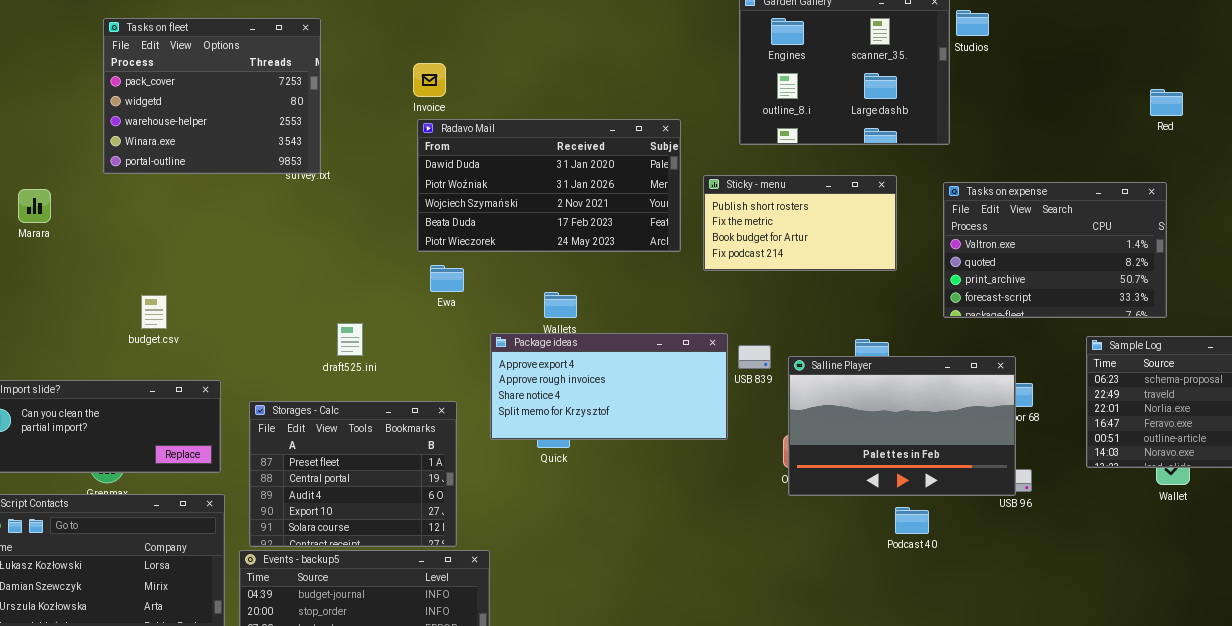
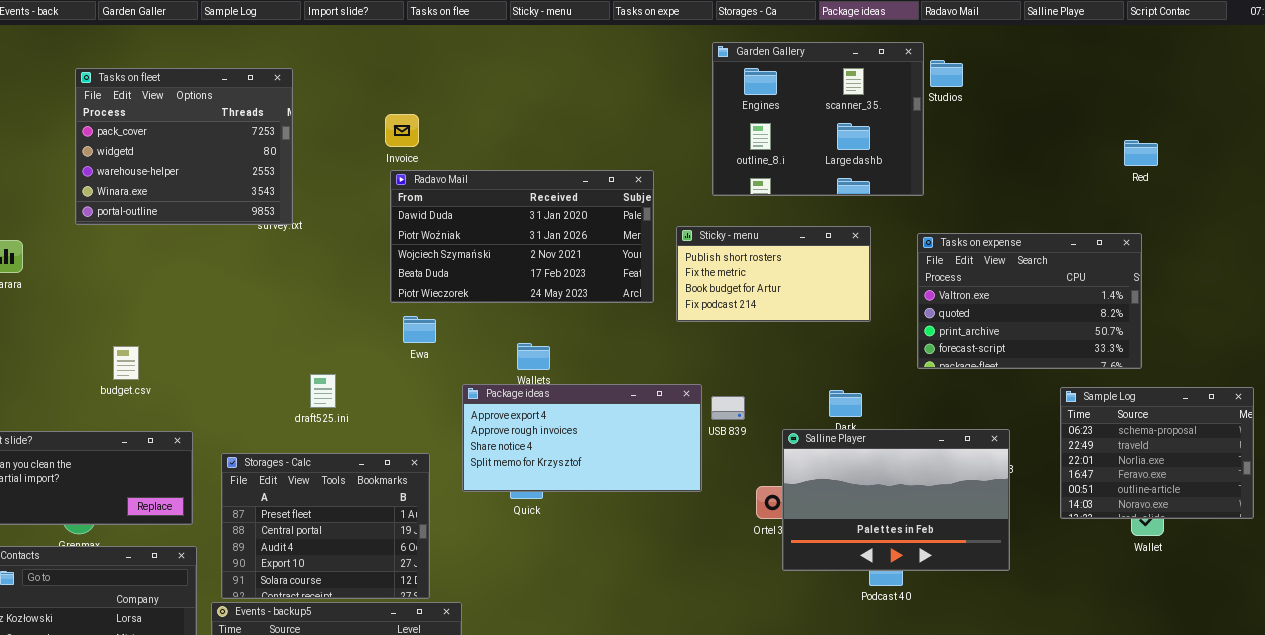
Salline Player: [788,356,1016,496] -> [782,429,1010,571], moved

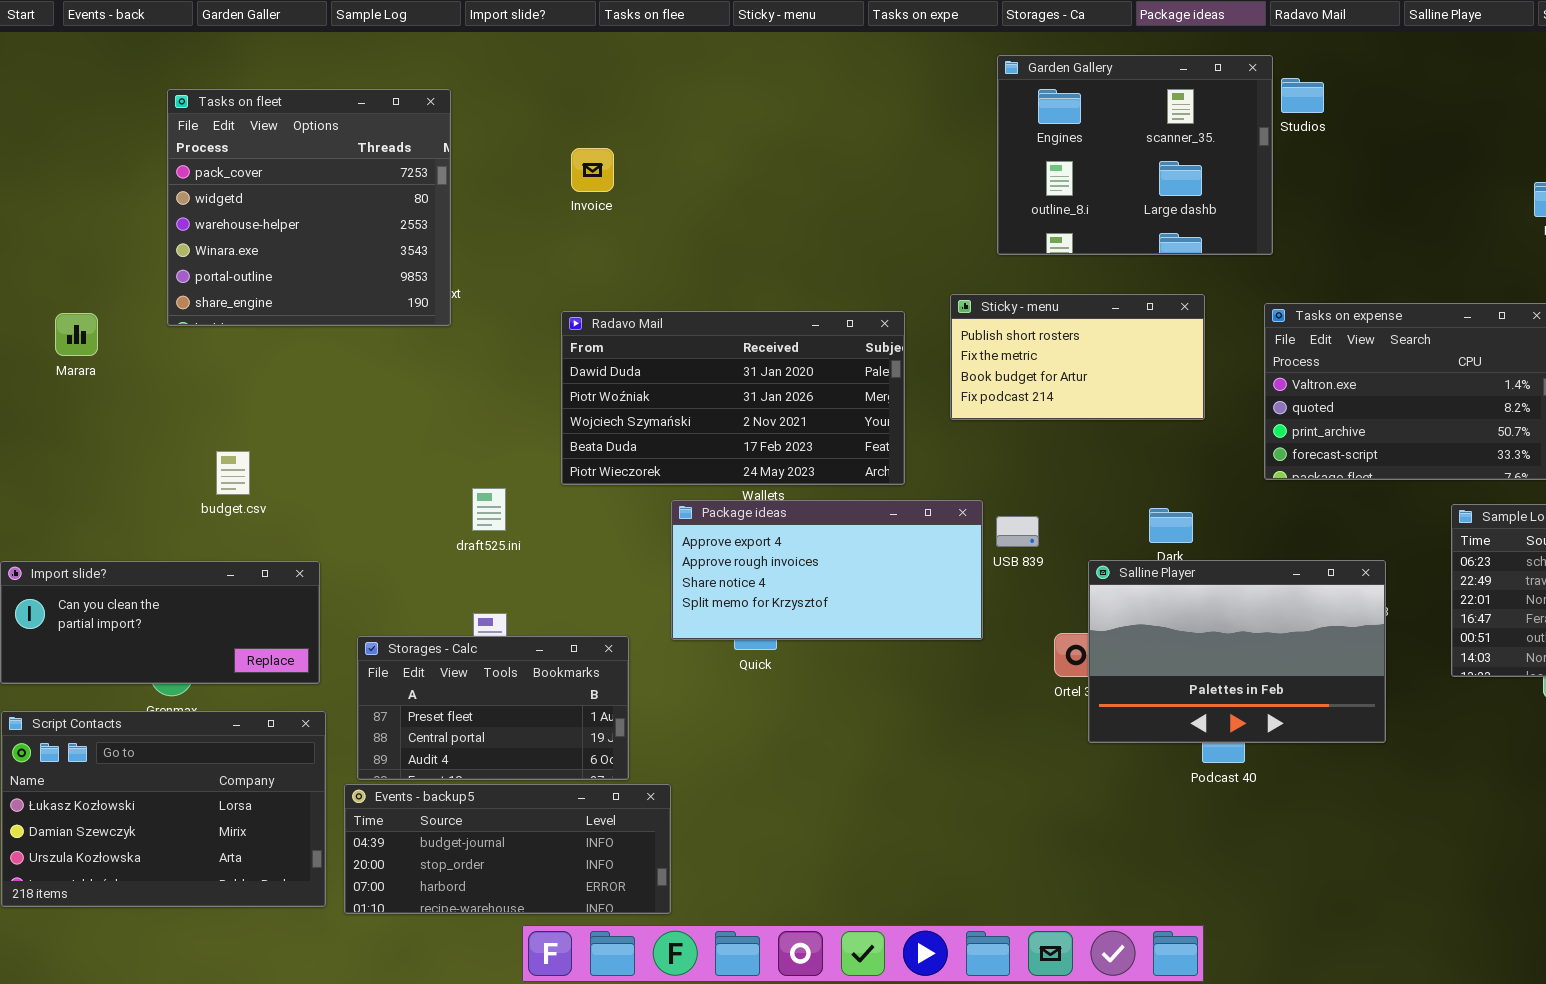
Tasks on fleet: [75,68,293,225] -> [167,89,451,326], resized
Radavo Mail: [390,170,654,303] -> [561,311,905,485], moved
Storages - Calc: [221,453,430,599] -> [357,636,629,780], resized

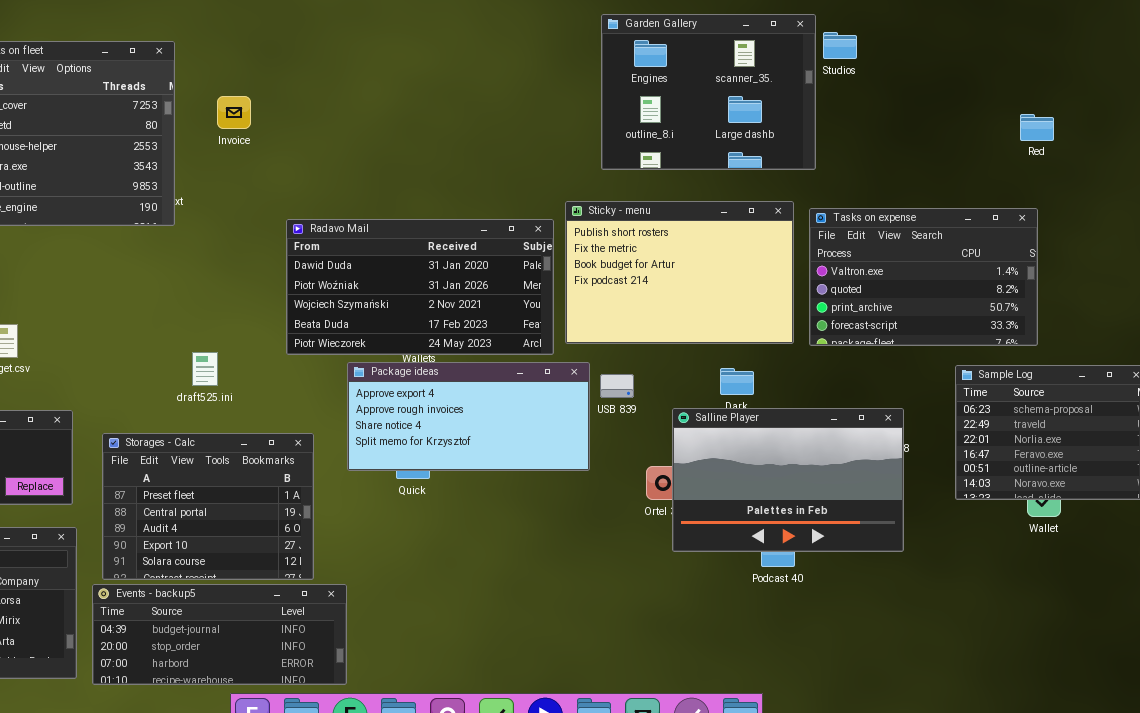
Invoice: [571,148,614,192] -> [217,96,251,129], moved
Sticky - menu: [950,294,1205,420] -> [565,201,794,344], resized
Radavo Mail: [561,311,905,485] -> [286,219,554,355], moved
Storages - Calc: [357,636,629,780] -> [102,433,314,580], resized

